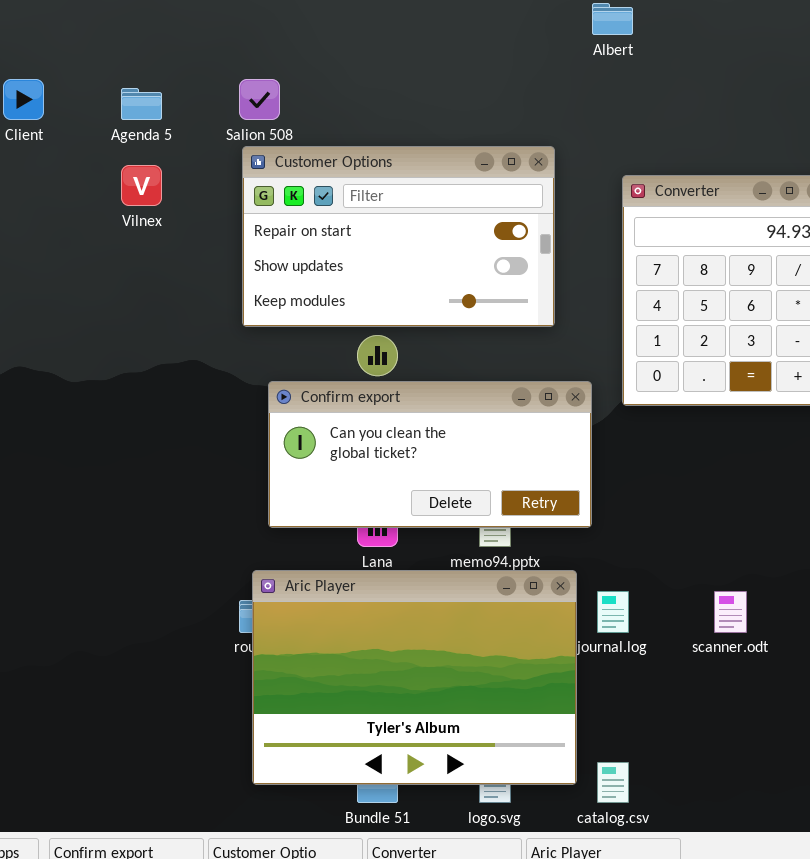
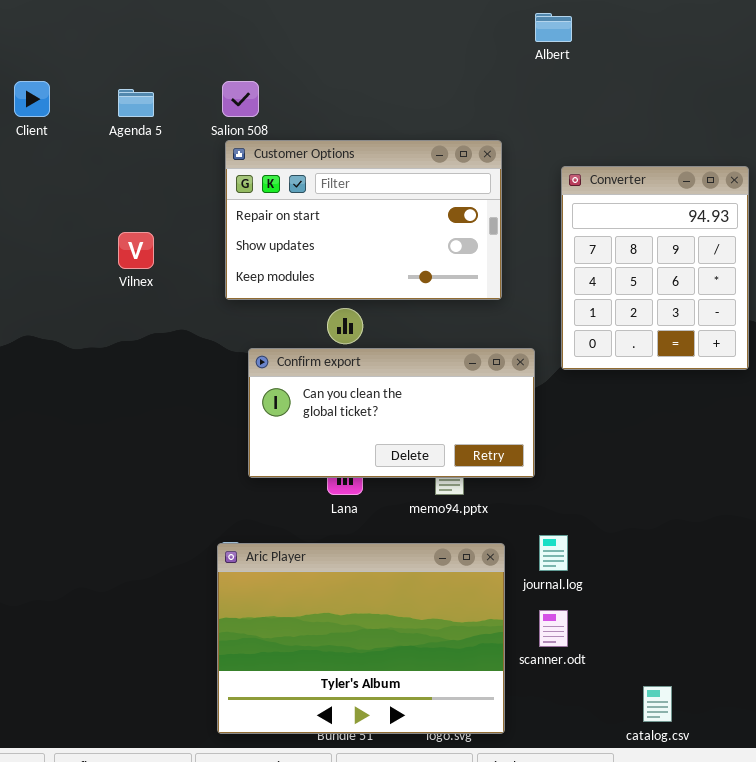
Vilnex: [121,165,162,206] -> [118,232,154,269], moved
Aric Player: [252,570,577,785] -> [217,543,505,734], moved
scanner.odt: [714,591,747,633] -> [539,610,568,647], moved
catalog.csv: [597,762,629,803] -> [643,686,672,722], moved

